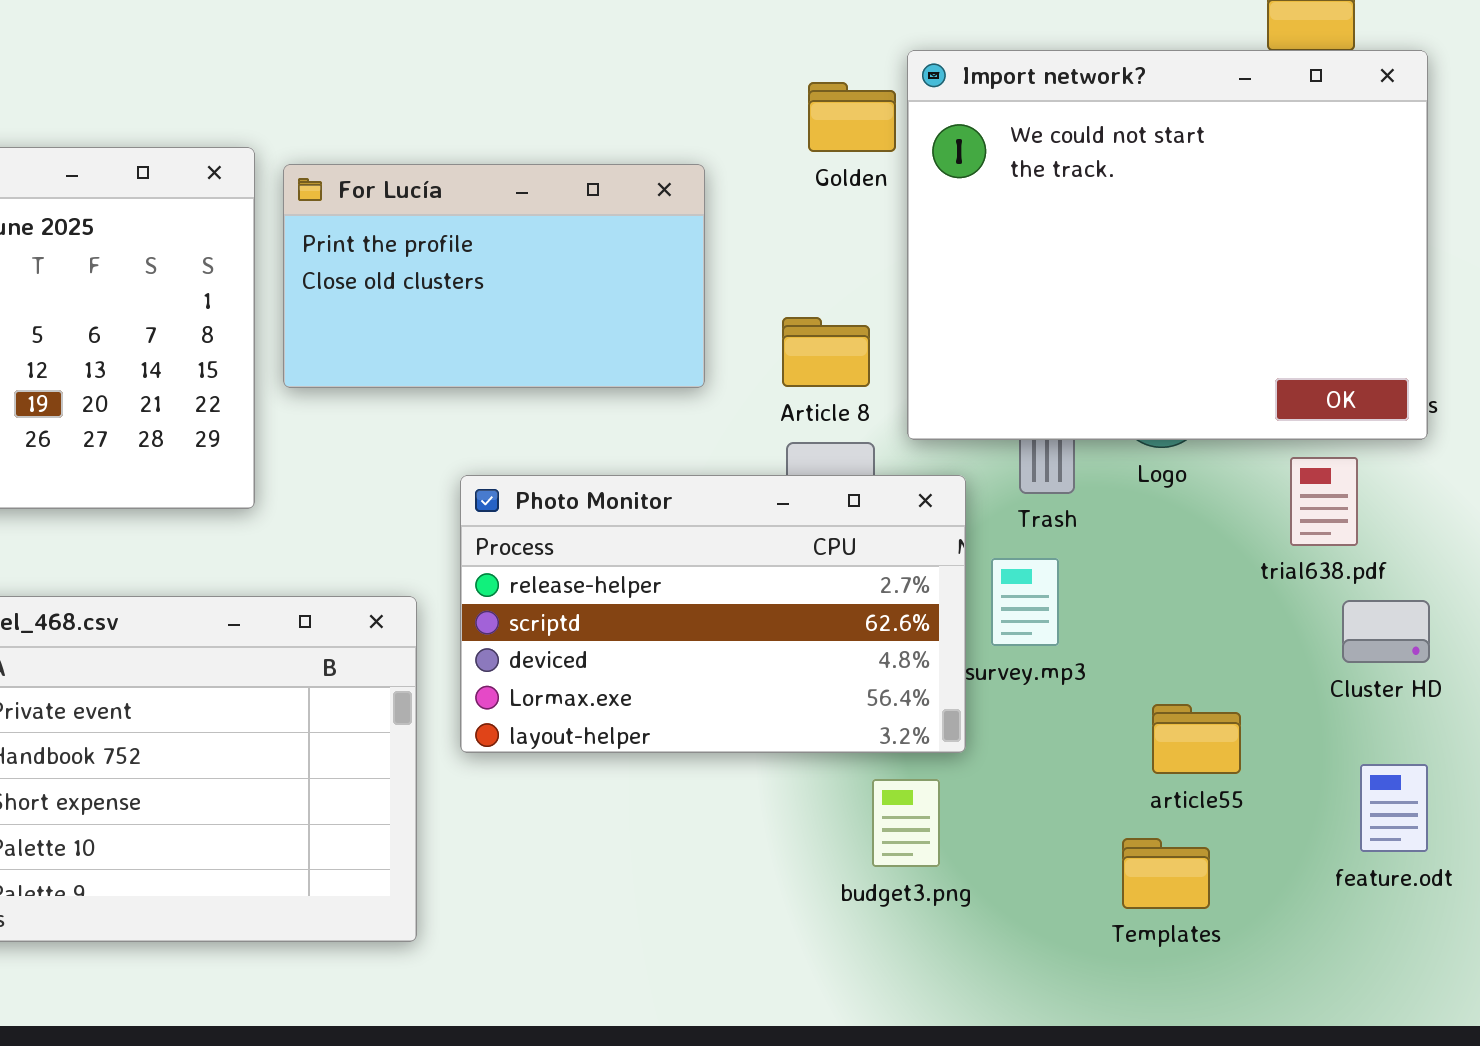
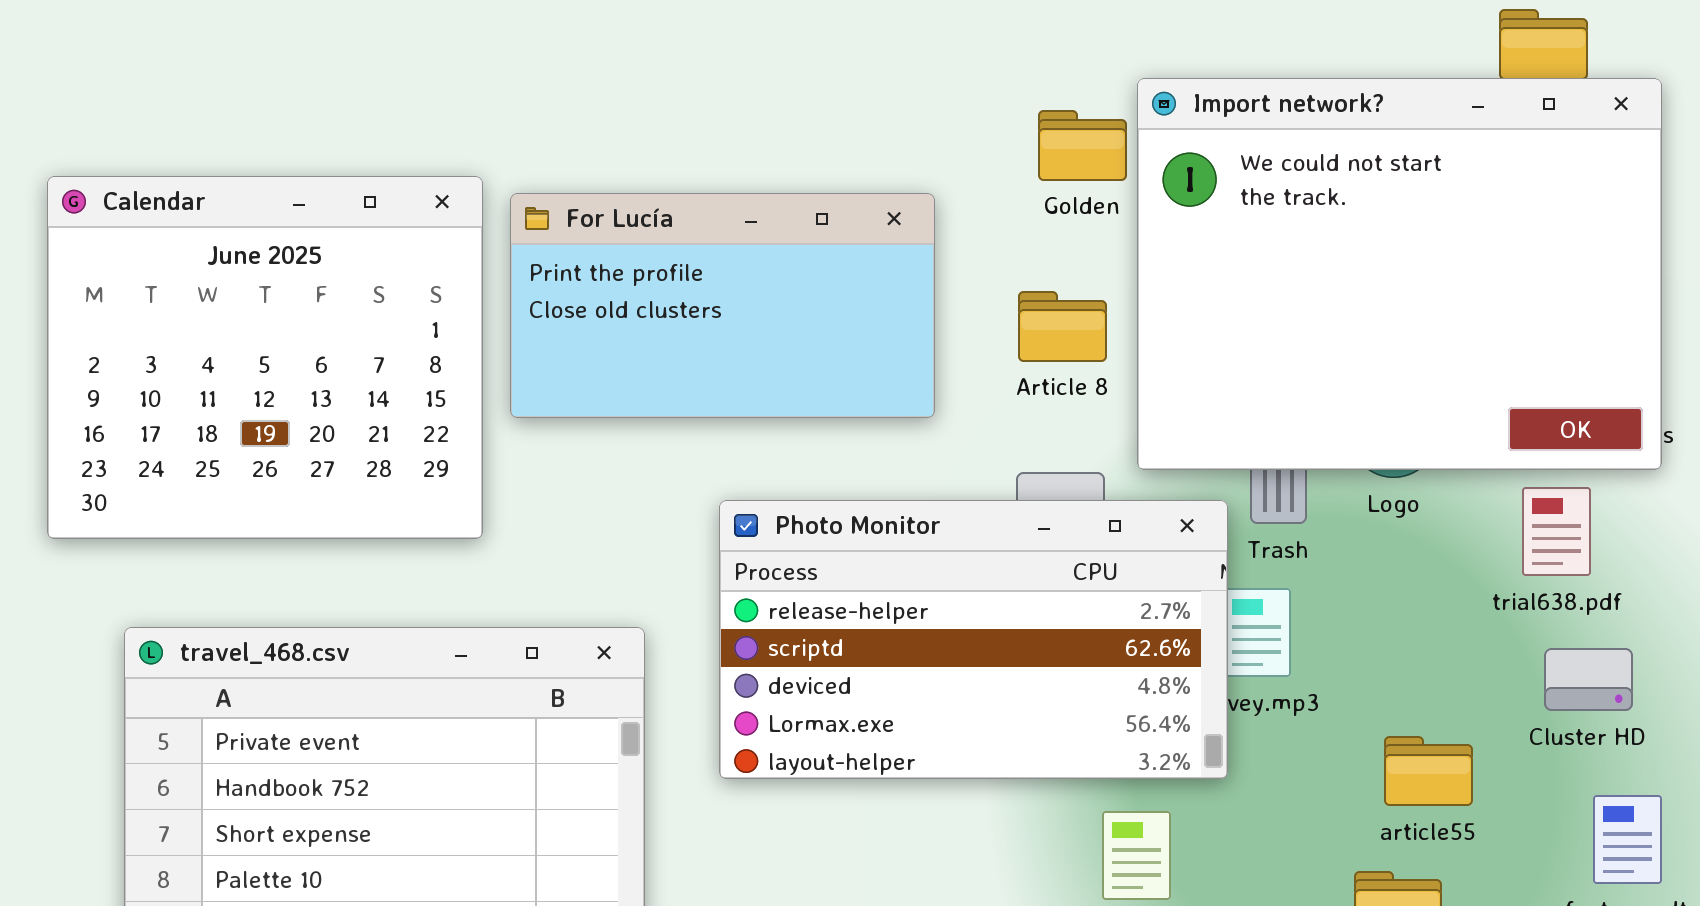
Article 8: [782,317,870,387] -> [1018,291,1107,362], moved
Photo Monitor: [460,475,966,753] -> [719,500,1228,779], moved
Cluster HD: [1342,600,1430,663] -> [1544,648,1633,711], moved

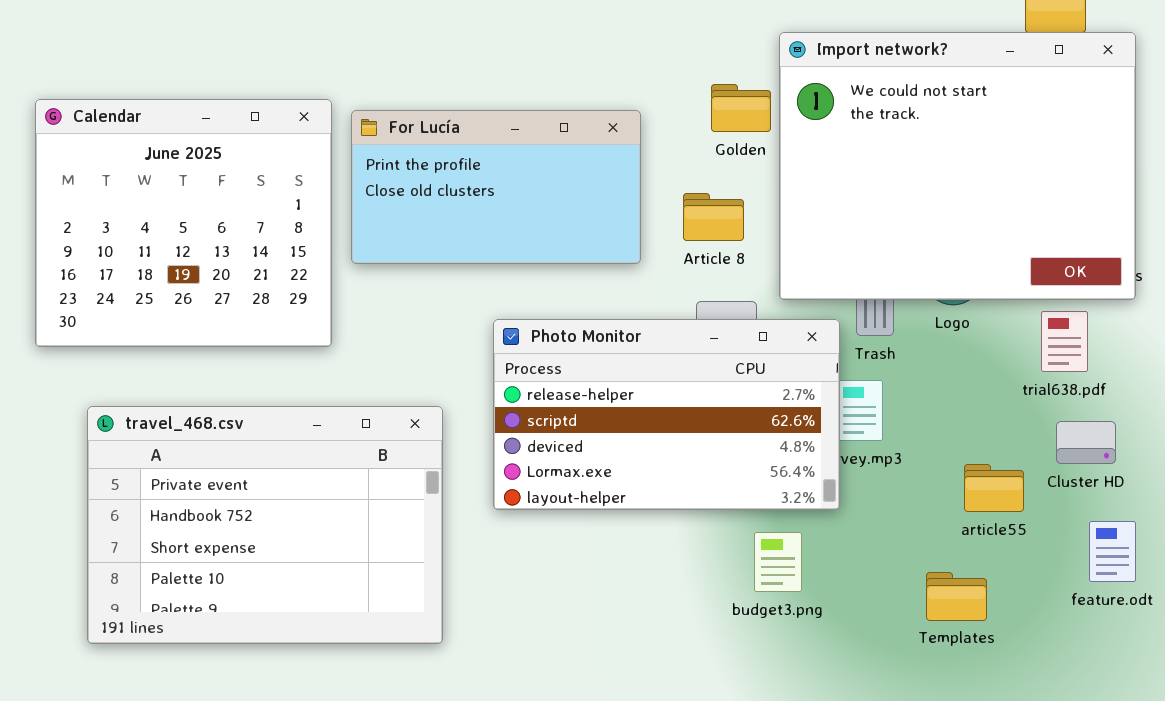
Golden: [1038,110,1127,181] -> [711,84,771,132], moved
Article 8: [1018,291,1107,362] -> [683,193,744,241], moved
article55: [1384,736,1473,806] -> [964,464,1024,512], moved

